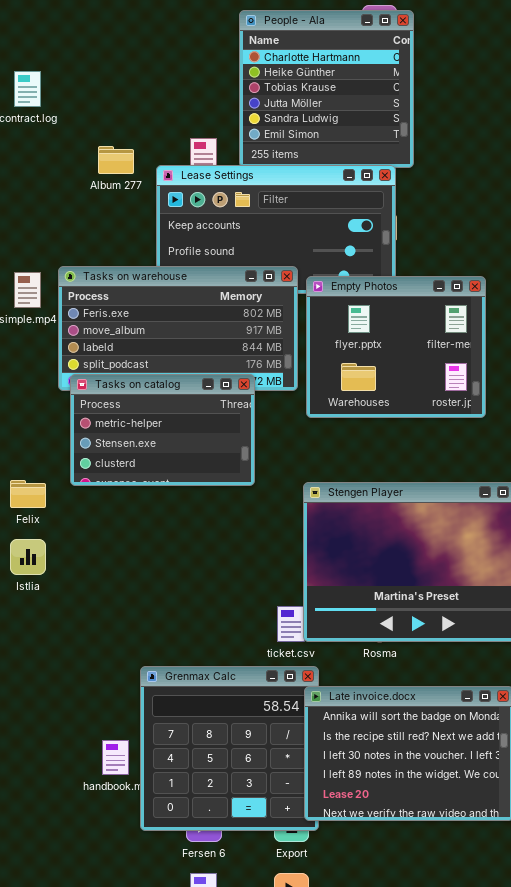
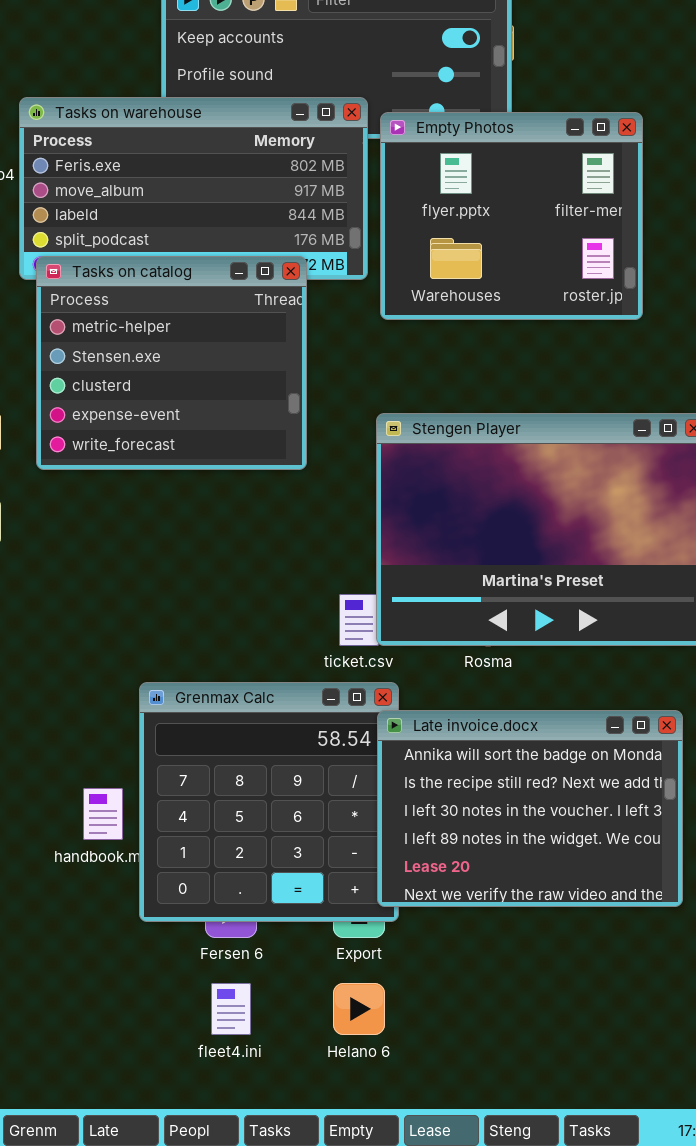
Tasks on catalog: [70,374,255,486] -> [36,256,307,470], resized

